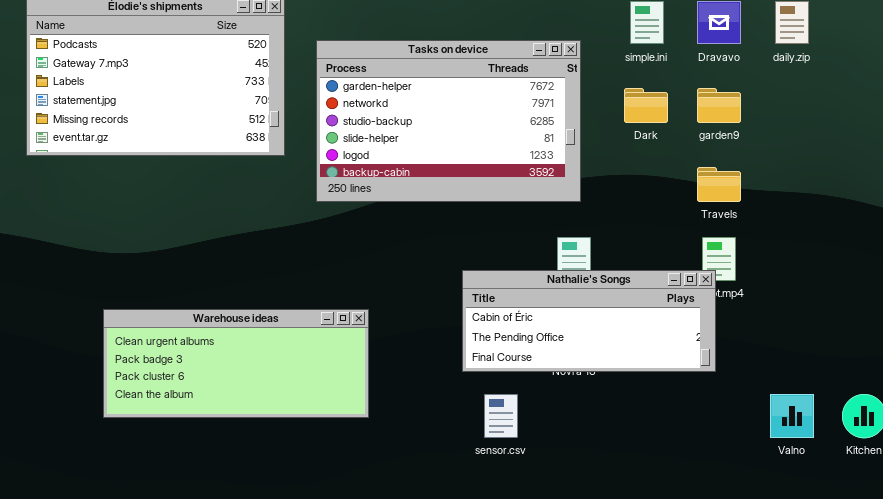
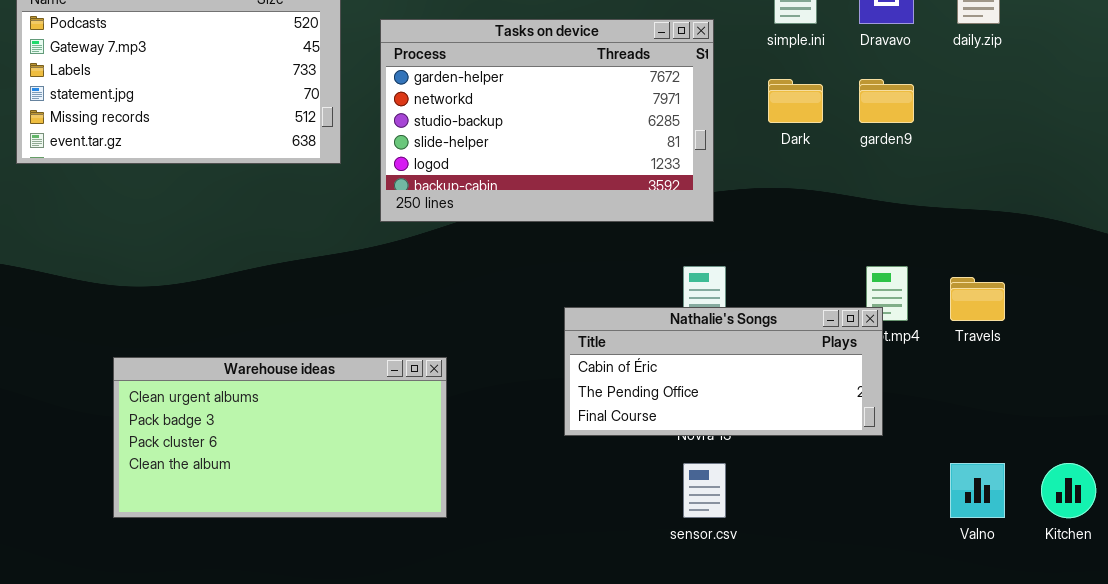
Travels: [697,167,741,202] -> [950,277,1005,321], moved
Warehouse ideas: [103,309,369,418] -> [113,357,447,518], resized
sensor.csv: [484,394,518,438] -> [683,463,726,518], moved

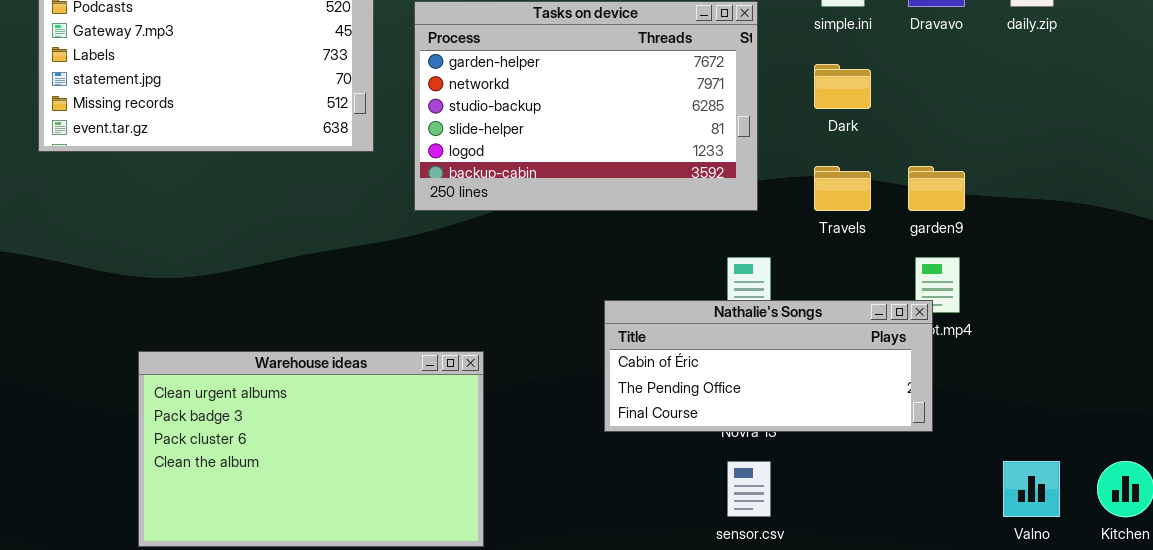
garden9: [859,79,914,123] -> [908,166,965,211], moved
Travels: [950,277,1005,321] -> [814,166,871,211], moved
Warehouse ideas: [113,357,447,518] -> [138,351,484,547], resized

